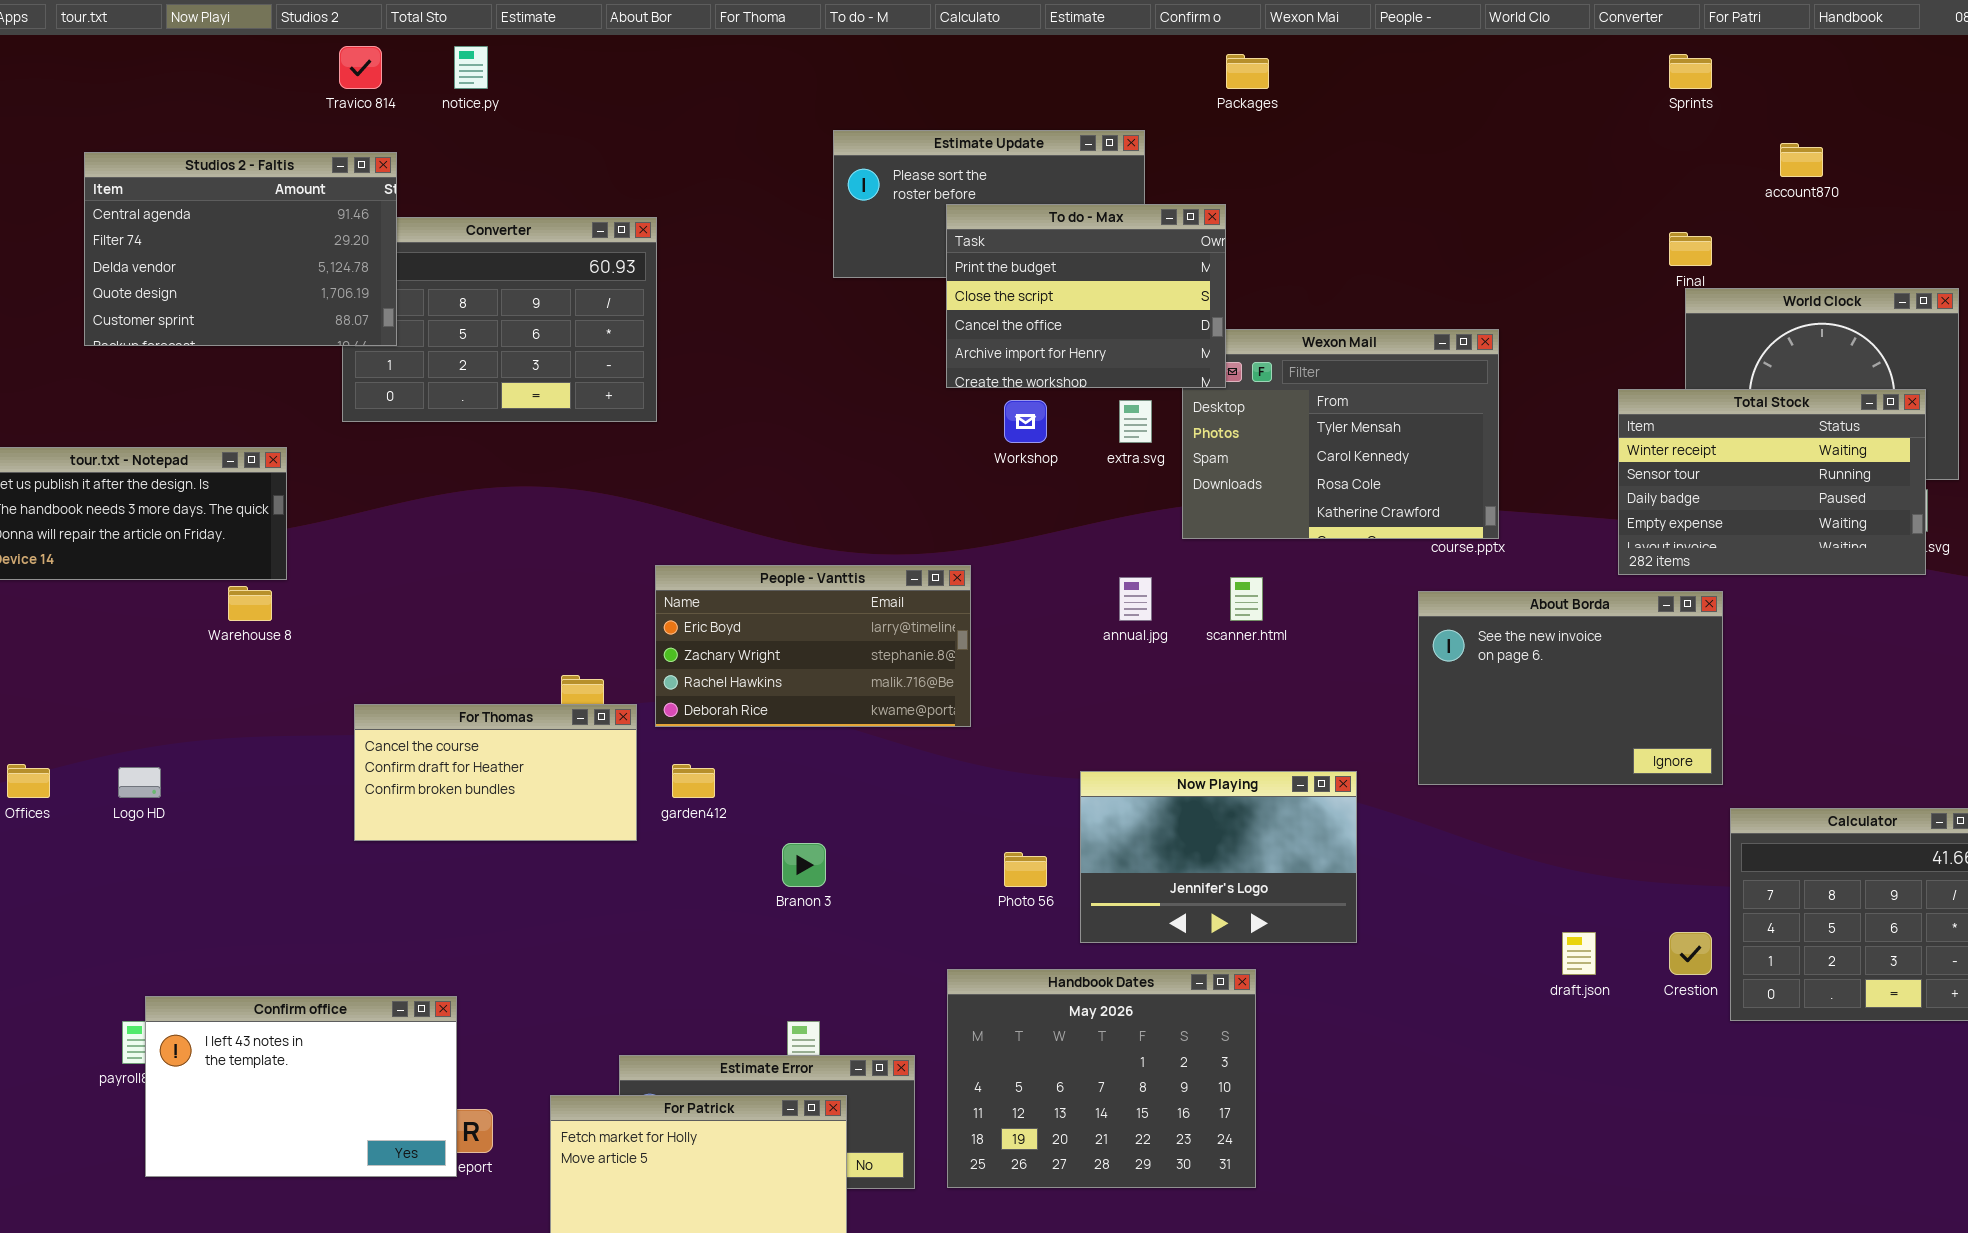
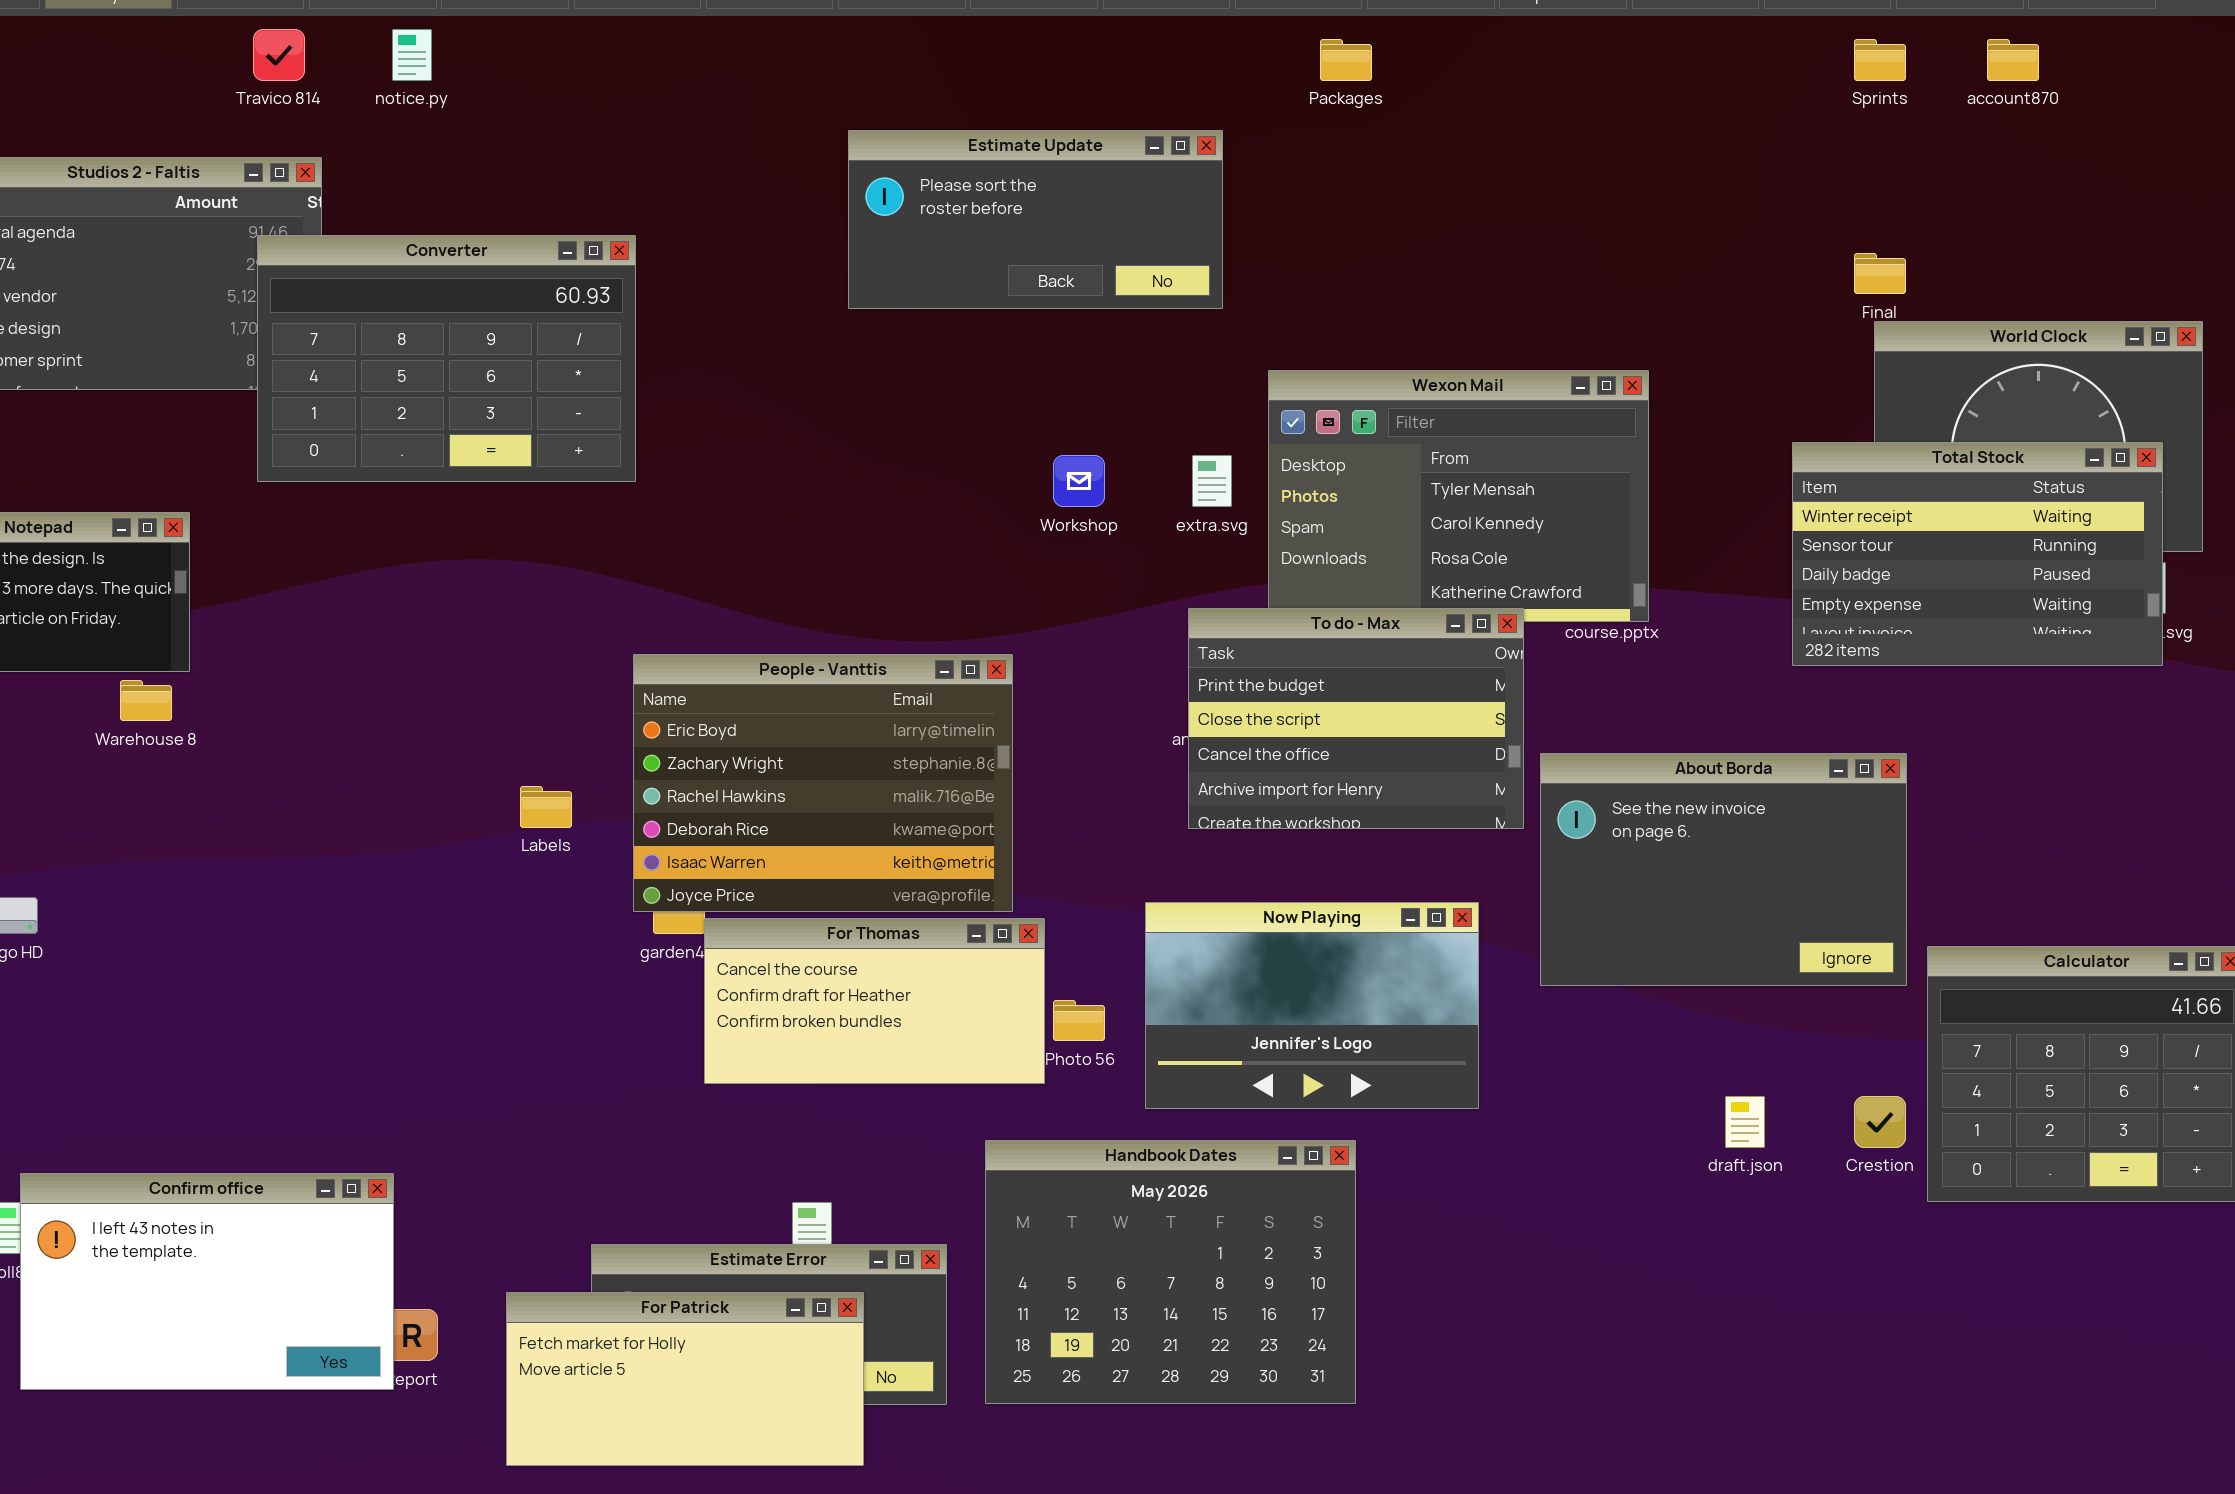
account870: [1780,143,1823,177] -> [1987,39,2039,81], moved
To do - Max: [946,204,1226,388] -> [1188,608,1524,829], moved
Converter: [342,217,657,422] -> [257,235,636,482], raised
People - Vanttis: [655,565,971,727] -> [633,654,1013,912], resized
About Borda: [1418,591,1723,785] -> [1540,753,1907,986], moved
For Thomas: [354,704,637,841] -> [704,918,1045,1084], moved

